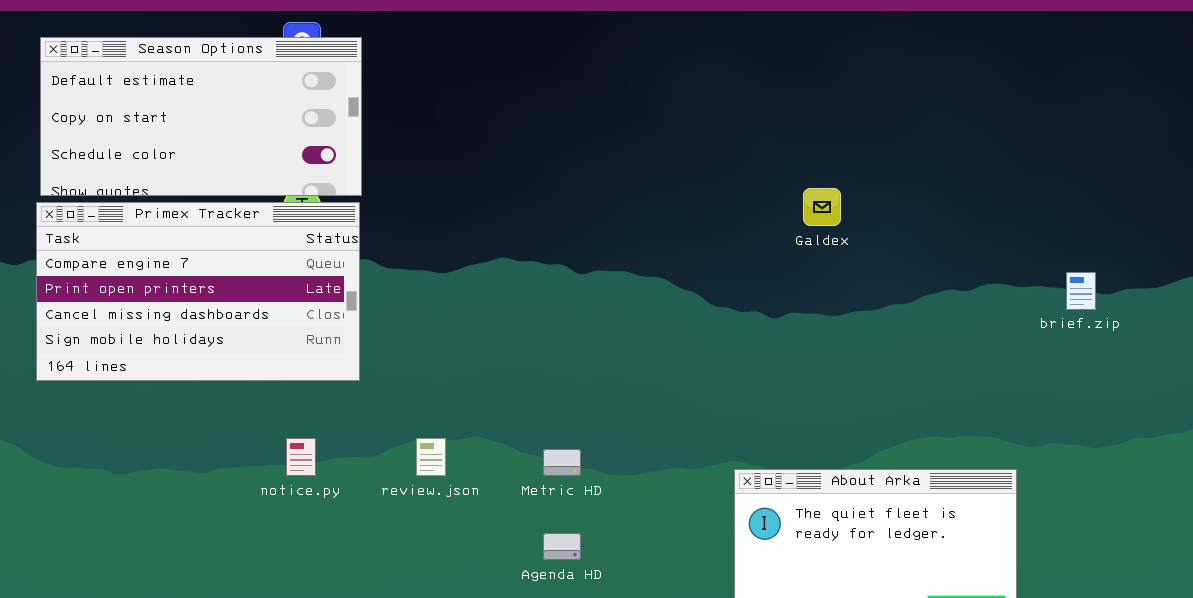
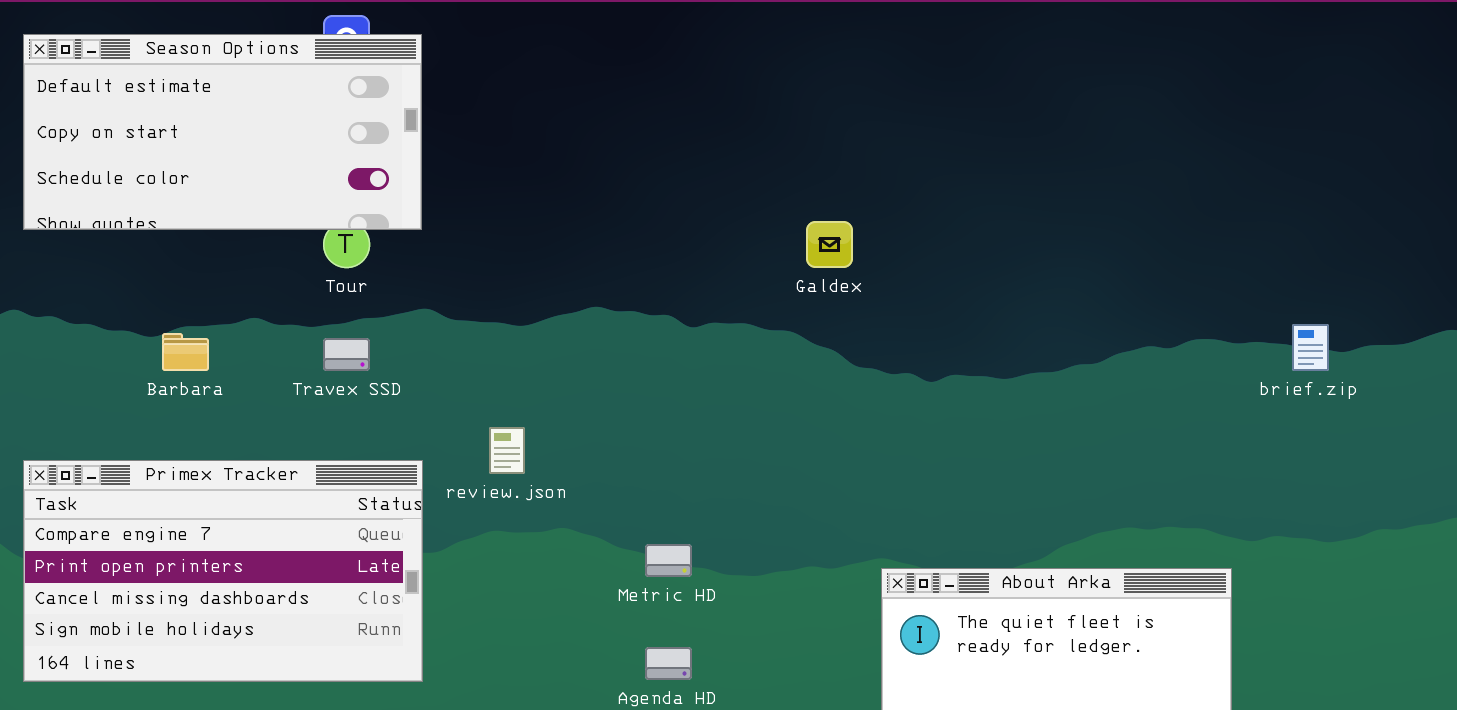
Galdex: [803,188,841,226] -> [806,221,853,268], moved
Primex Tracker: [36,202,360,381] -> [23,460,423,682], moved
review.json: [416,438,446,476] -> [489,427,525,474], moved

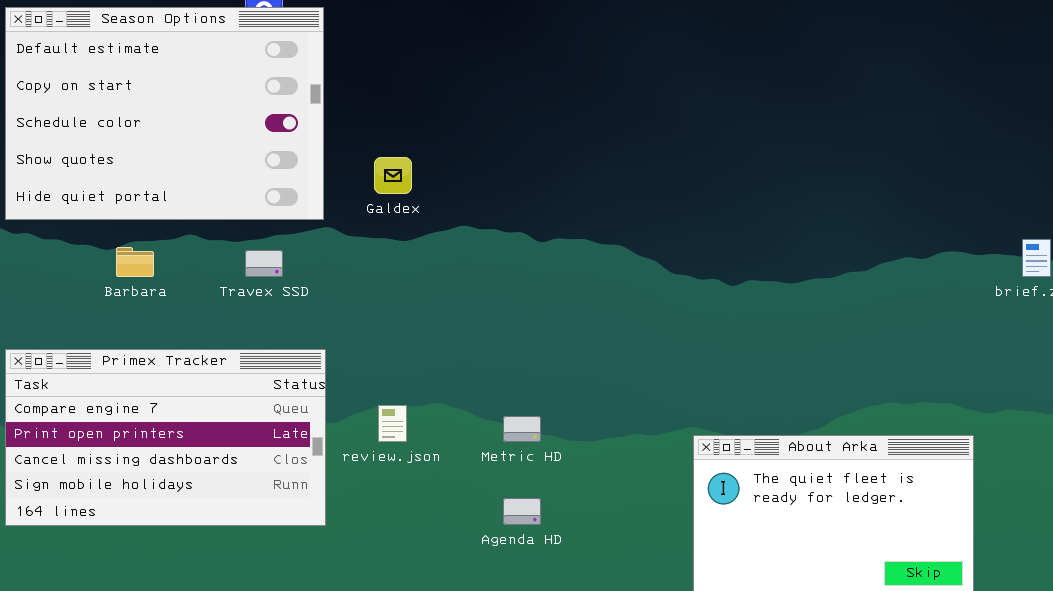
Season Options: [23,34,422,230] -> [5,7,324,220], resized
Galdex: [806,221,853,268] -> [374,157,412,194], moved
review.json: [489,427,525,474] -> [378,405,407,442], moved

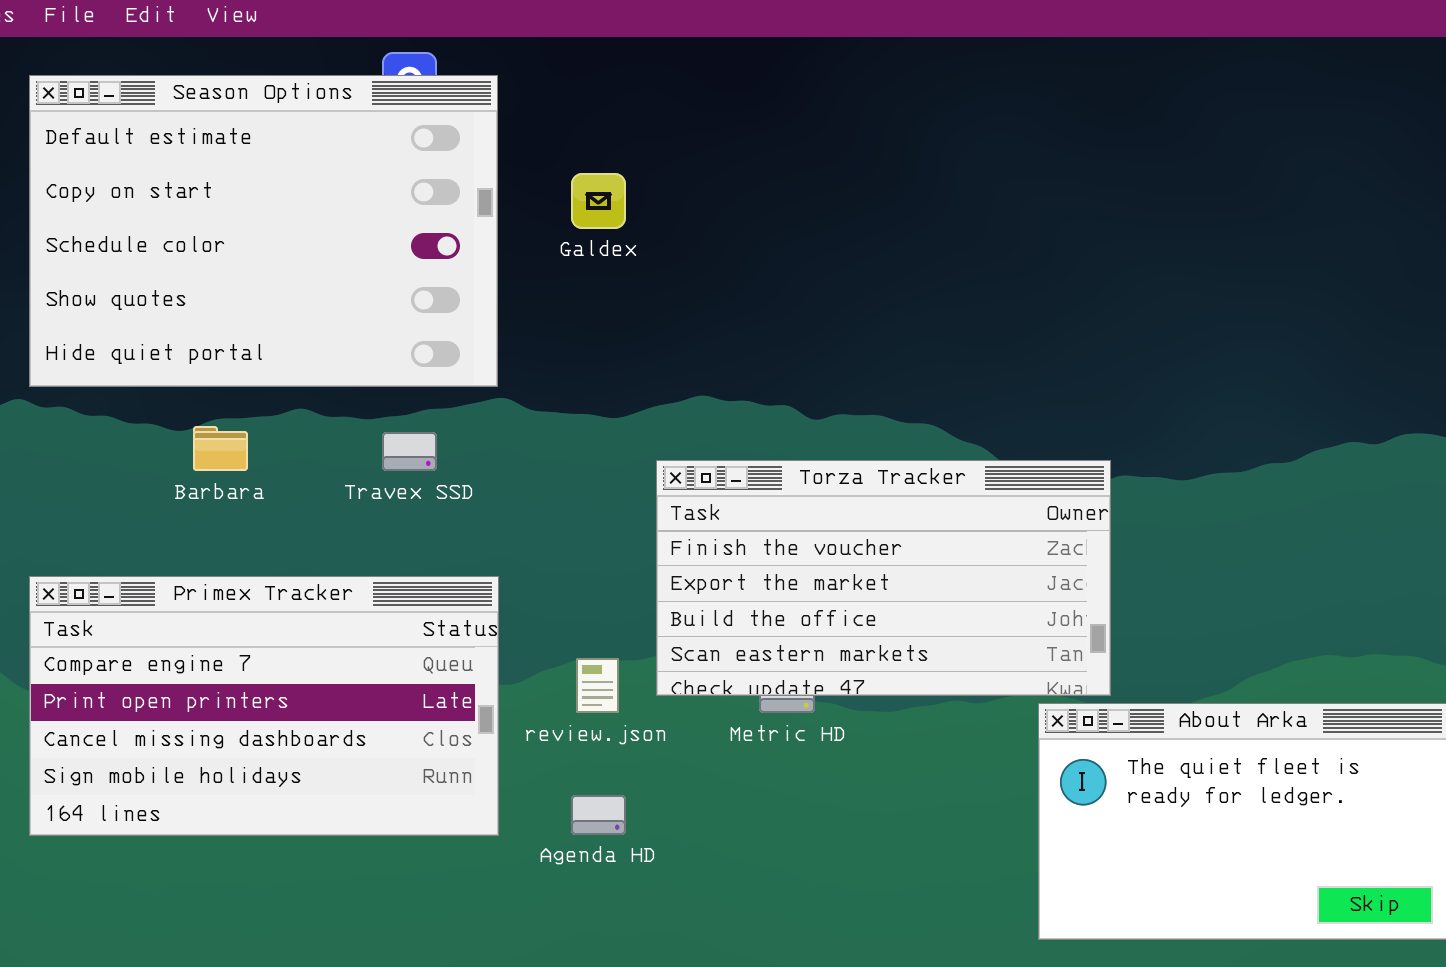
Galdex: [374,157,412,194] -> [571,173,626,229], moved
Torza Tracker: none -> [656,460,1111,696], opened
Agenda HD: [503,498,541,525] -> [571,795,626,835], moved

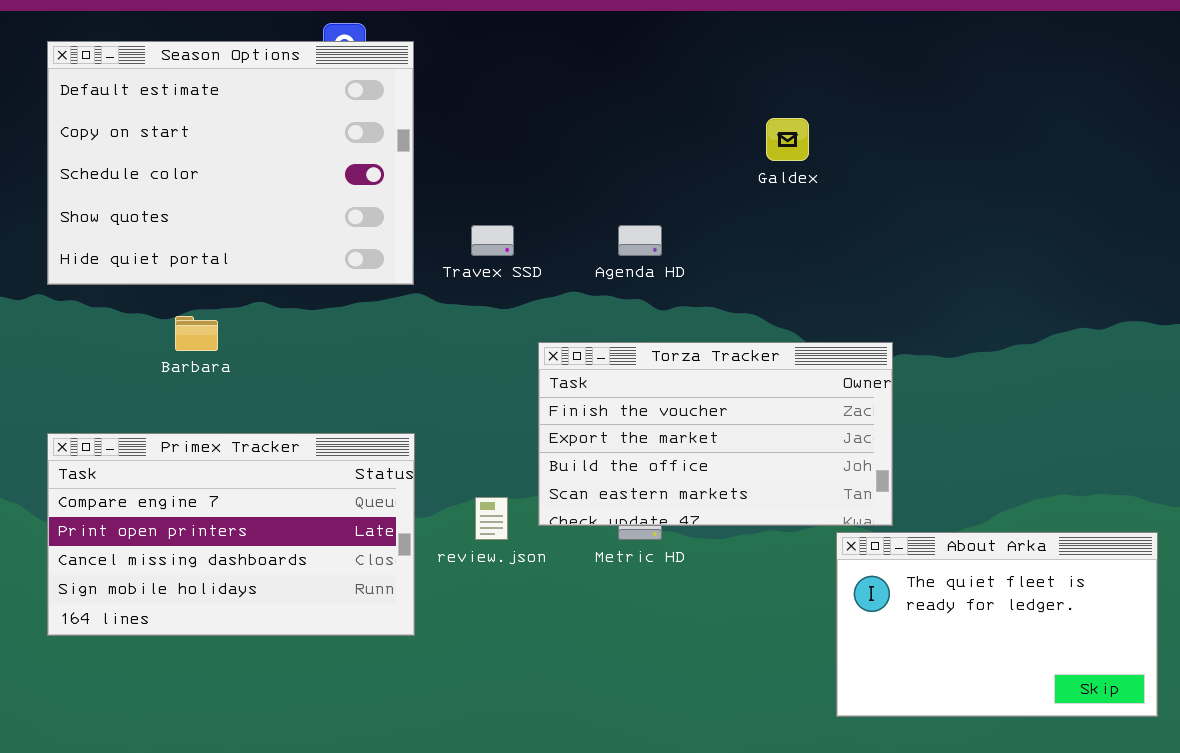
Galdex: [571,173,626,229] -> [766,118,809,161], moved
Travex SSD: [382,432,437,471] -> [471,225,514,256], moved
Agenda HD: [571,795,626,835] -> [618,225,662,256], moved

